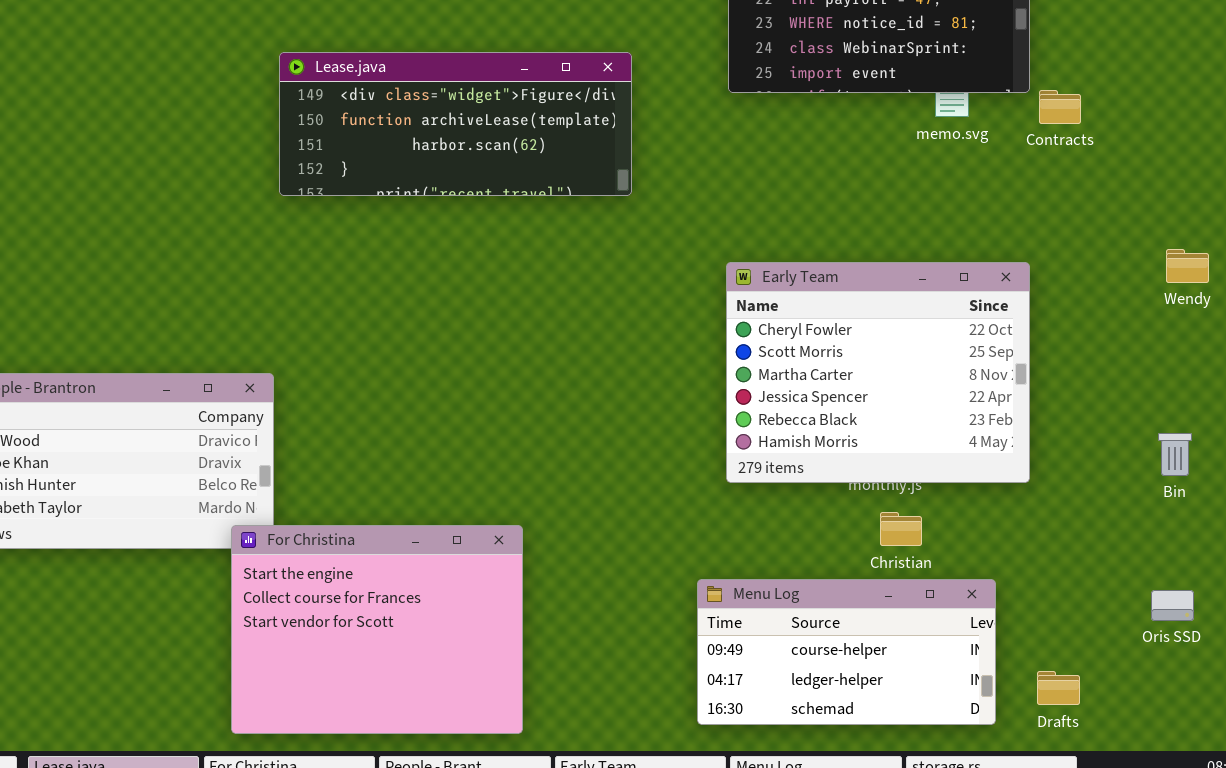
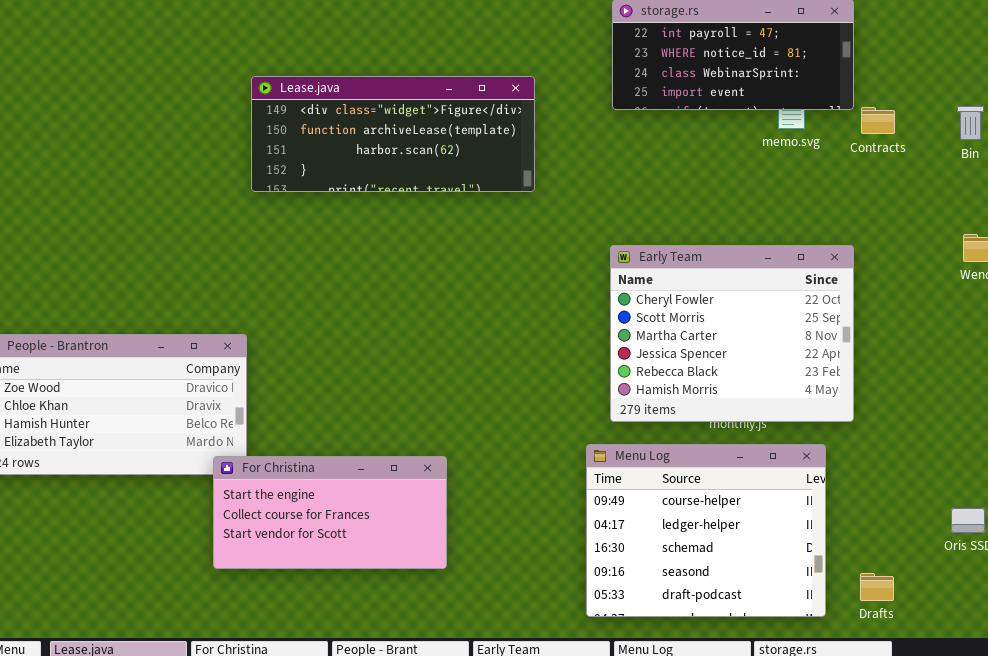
Bin: [1158,433,1192,476] -> [957,106,984,140], moved
For Christina: [231,525,523,734] -> [213,456,447,569], resized
Menu Log: [697,579,996,725] -> [586,444,826,617], resized

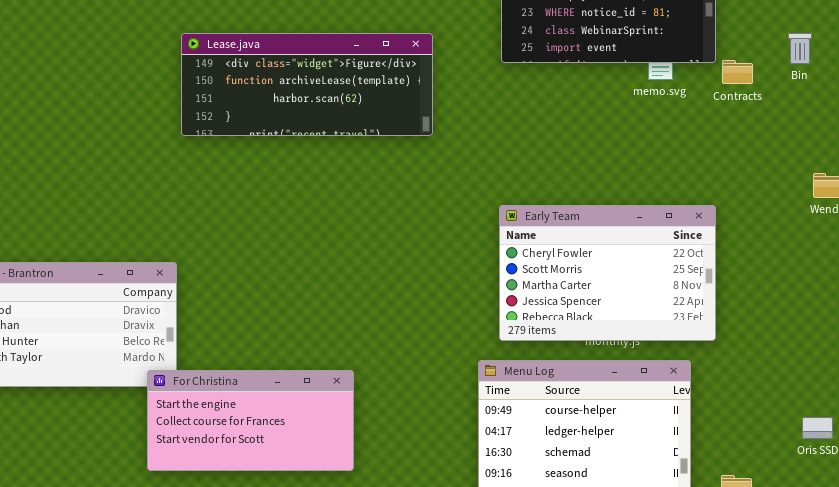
Bin: [957,106,984,140] -> [788,33,812,64], moved
Early Team: [610,245,854,422] -> [499,205,716,341], resized

